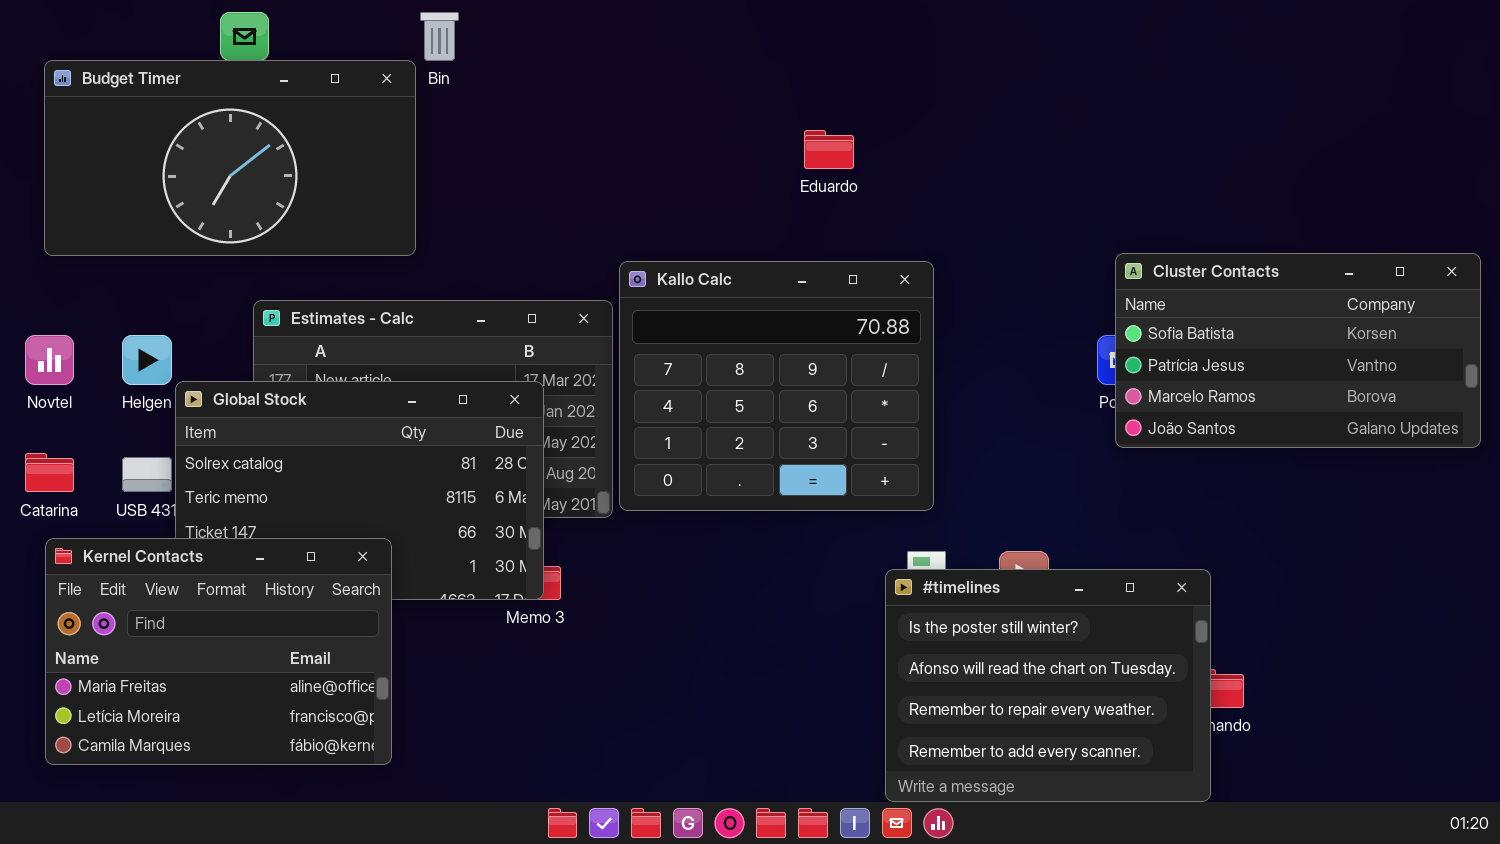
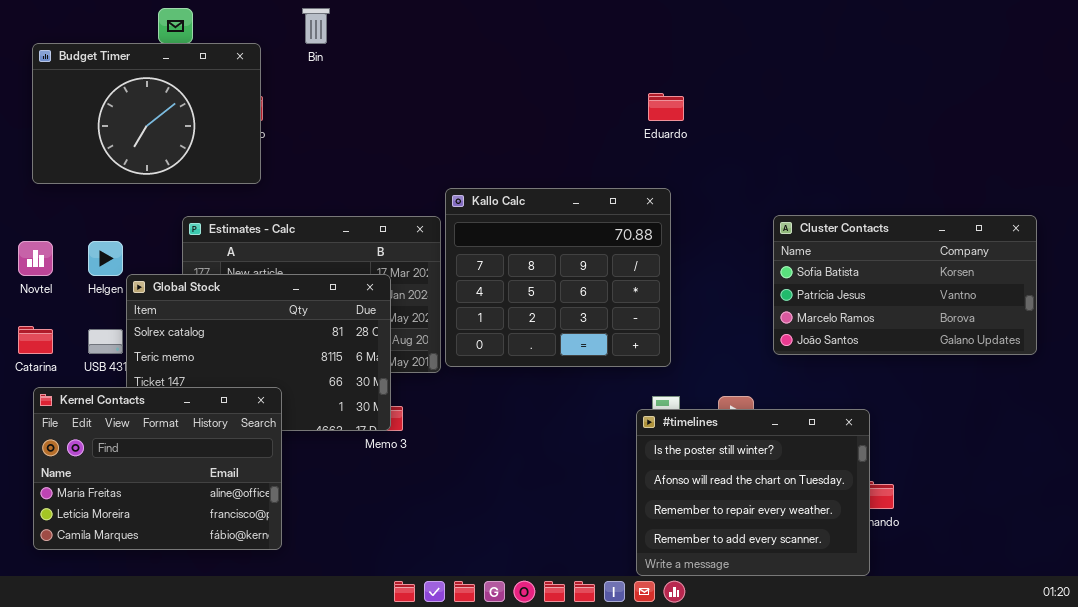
Budget Timer: [44,60,416,256] -> [32,43,261,184], resized
Eduardo: [804,130,854,169] -> [648,93,684,121], moved
Cluster Contacts: [1115,253,1481,448] -> [773,215,1037,355], moved

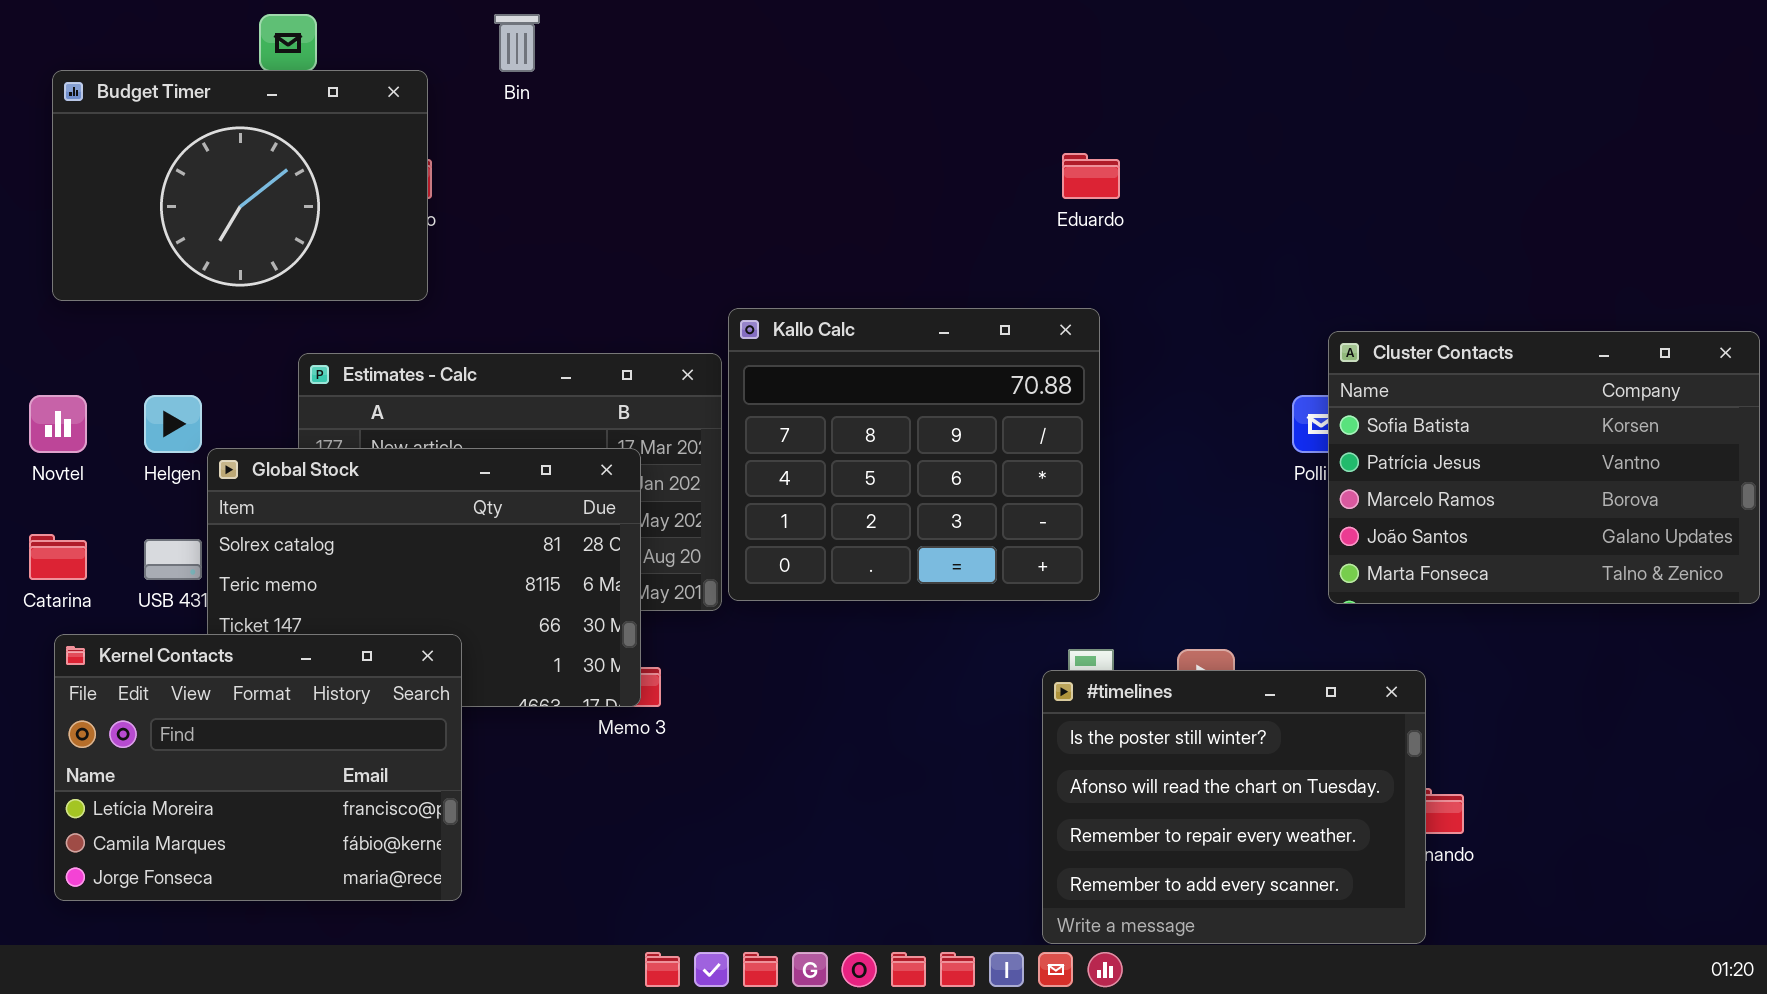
Cluster Contacts: [773,215,1037,355] -> [1328,331,1760,604], moved, resized
Kernel Contacts: [33,387,282,550] -> [54,634,462,901], scrolled down 1 row

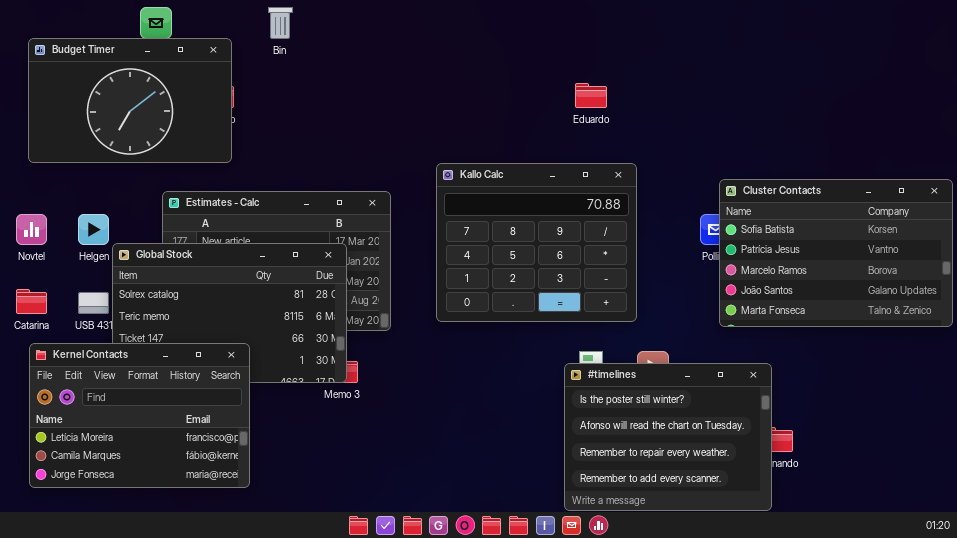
Kallo Calc: [728,308,1100,601] -> [436,163,637,322], moved

